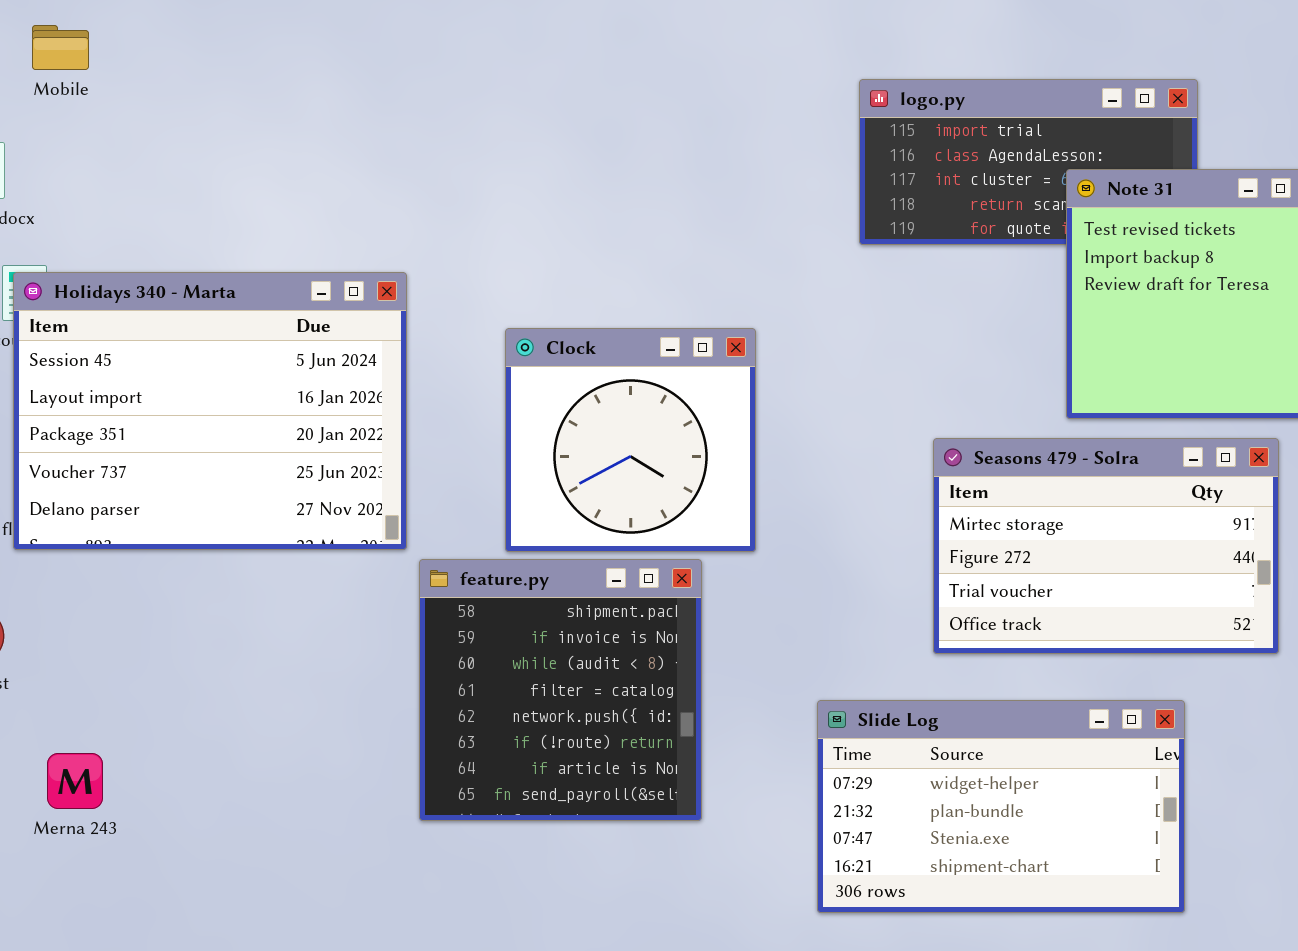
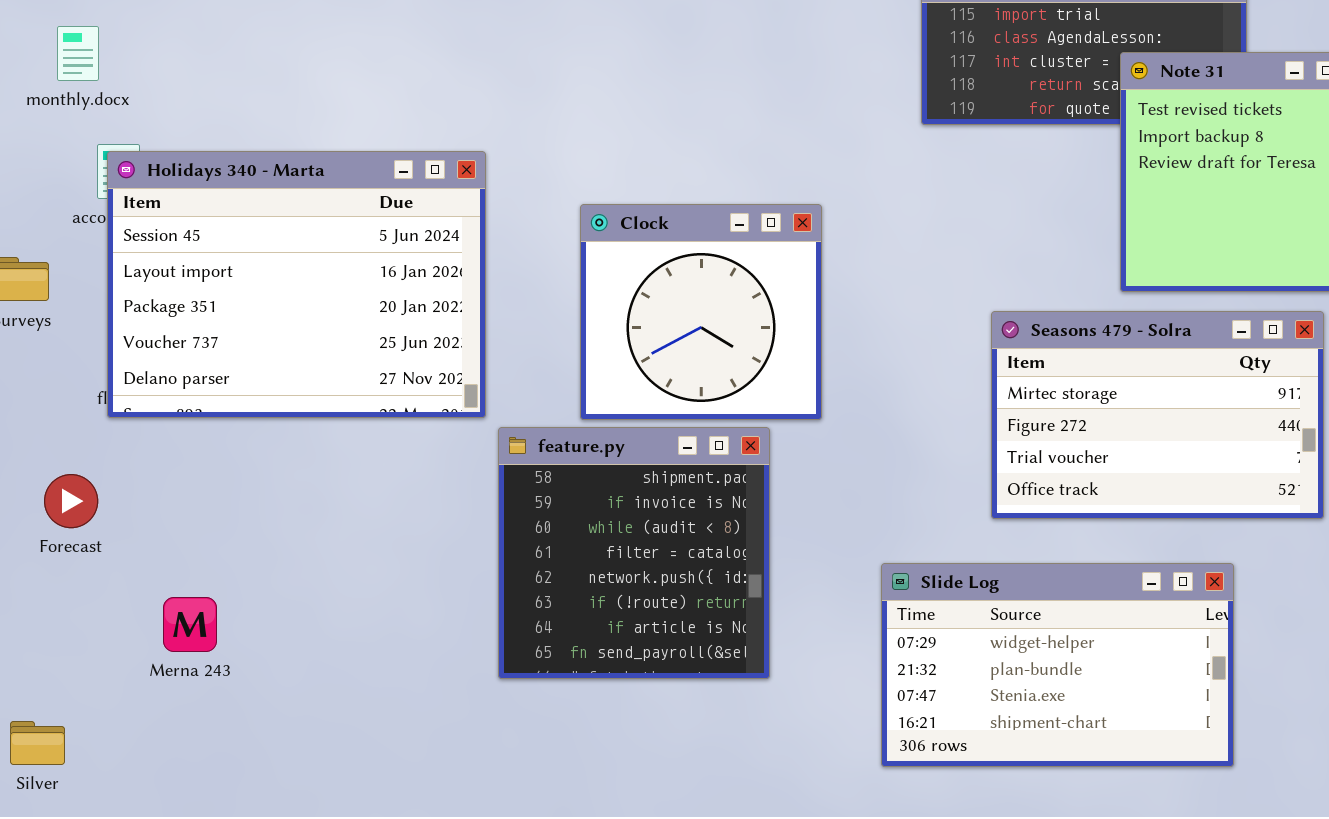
Merna 243: [47,753,103,809] -> [163,597,217,652], moved

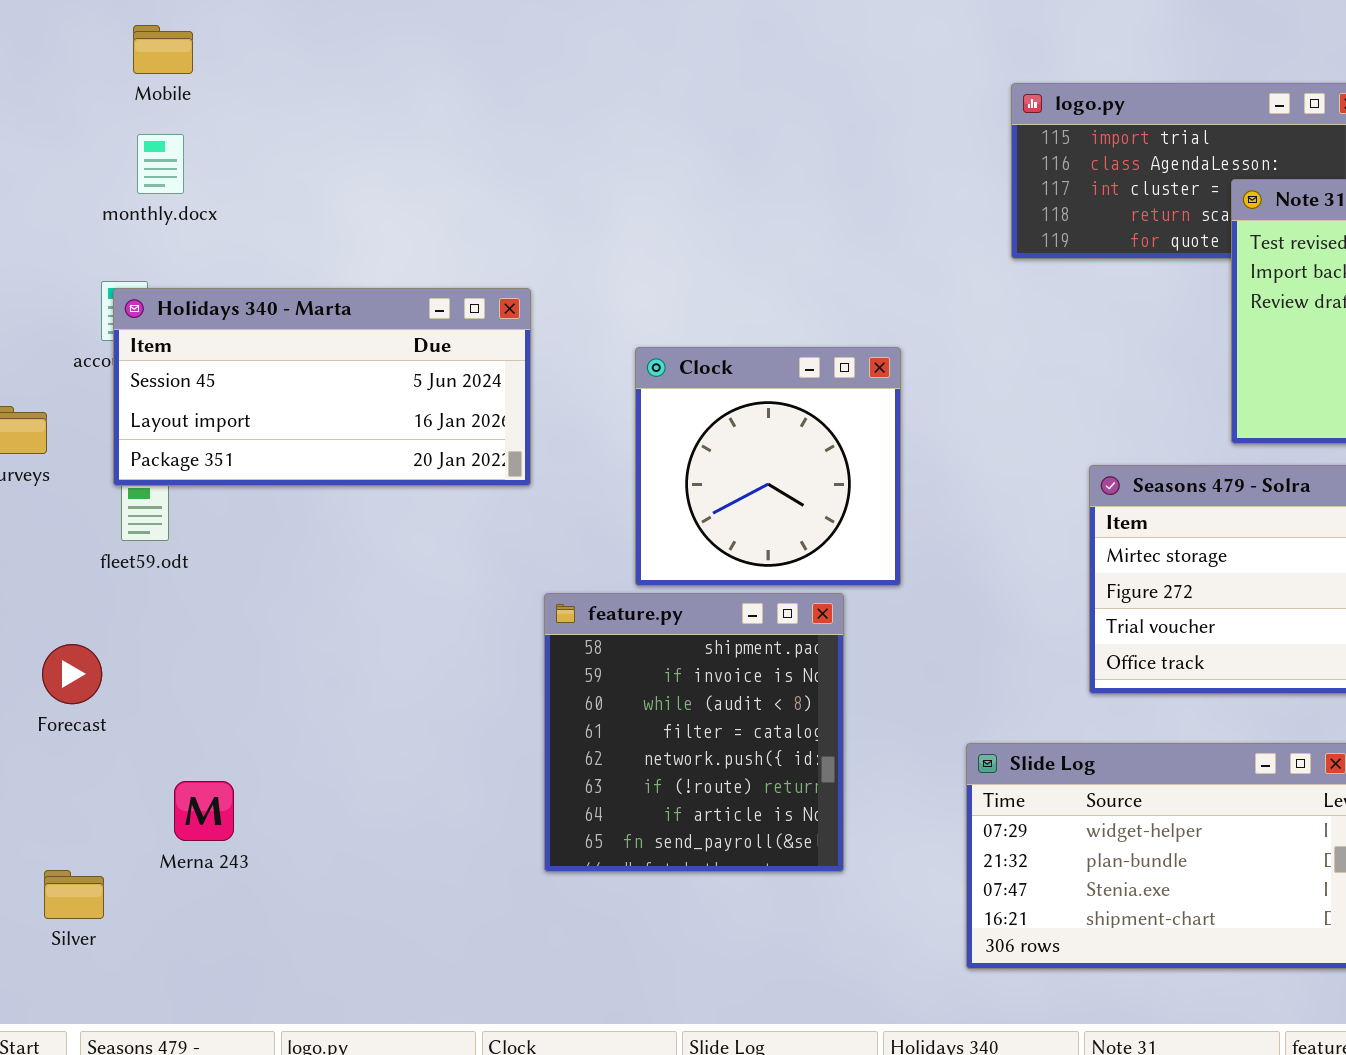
monthly.docx: [57,26,99,81] -> [137,134,184,194], moved
Holidays 340 - Marta: [107,151,486,418] -> [113,288,531,486], resized
Silver: [10,721,65,765] -> [44,870,104,919], moved

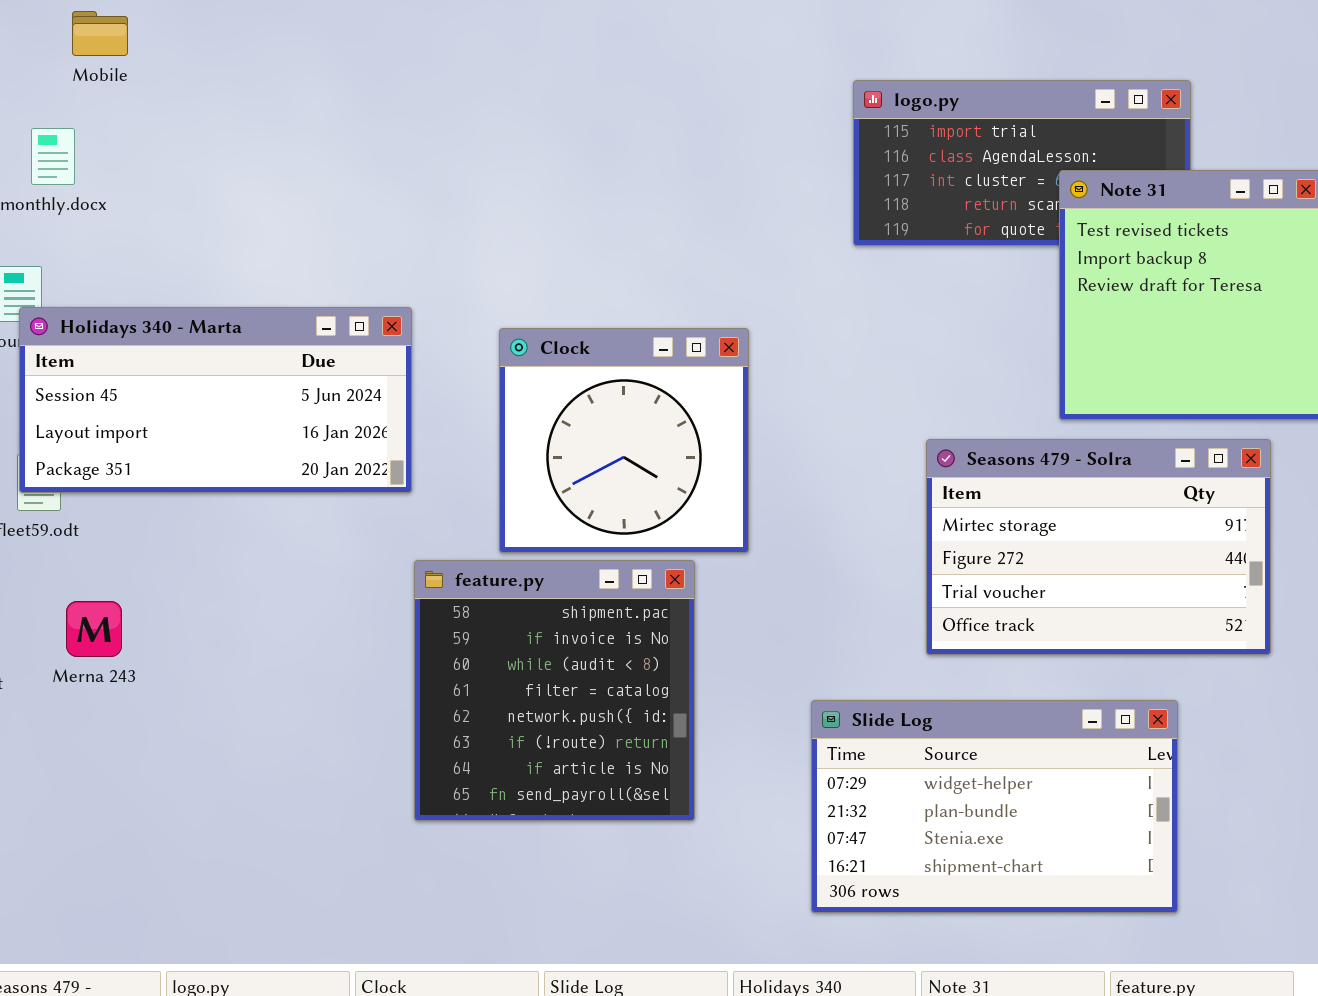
Mobile: [133,25,193,74] -> [72,11,128,56], moved
Holidays 340 - Marta: [113,288,531,486] -> [19,307,412,493], moved
Merna 243: [174,781,234,841] -> [66,601,122,657], moved

